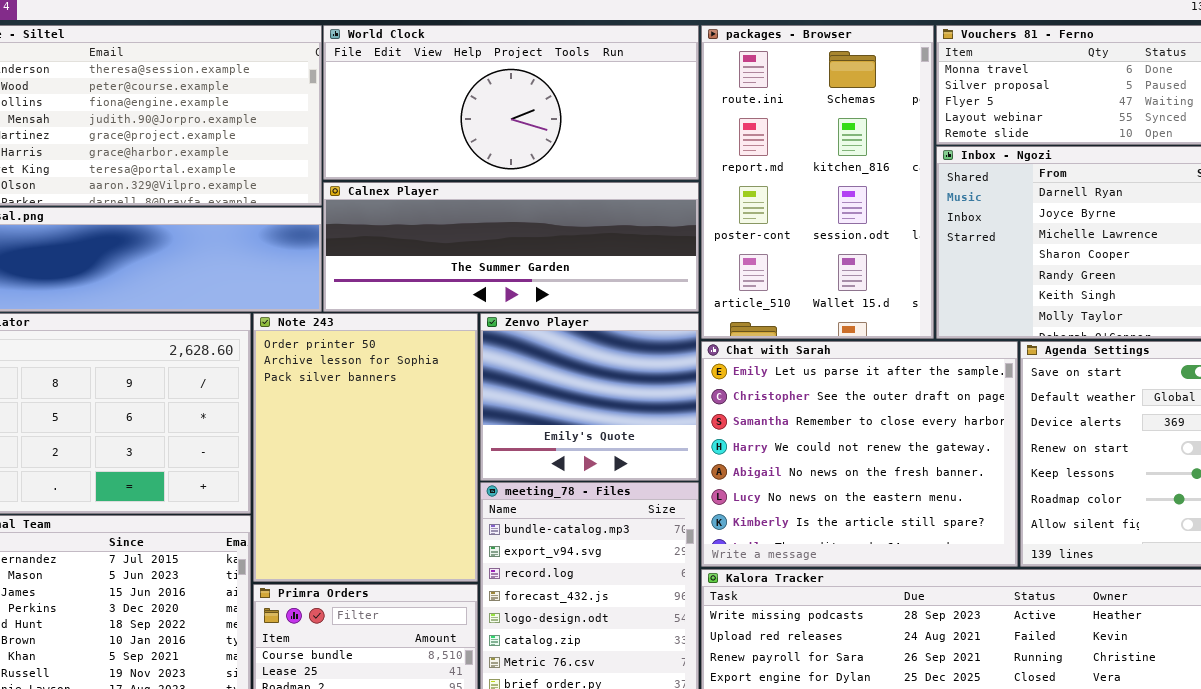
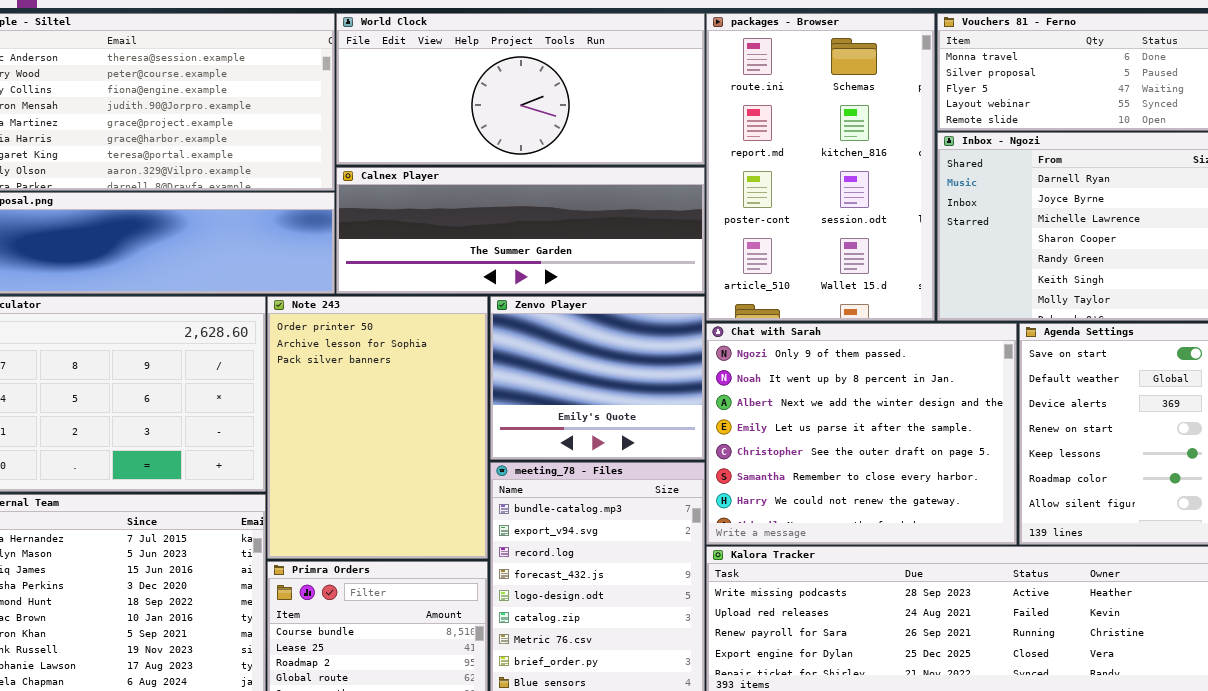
Chat with Sarah: [701,341,1018,567] -> [706,323,1017,545], scrolled up 3 rows

